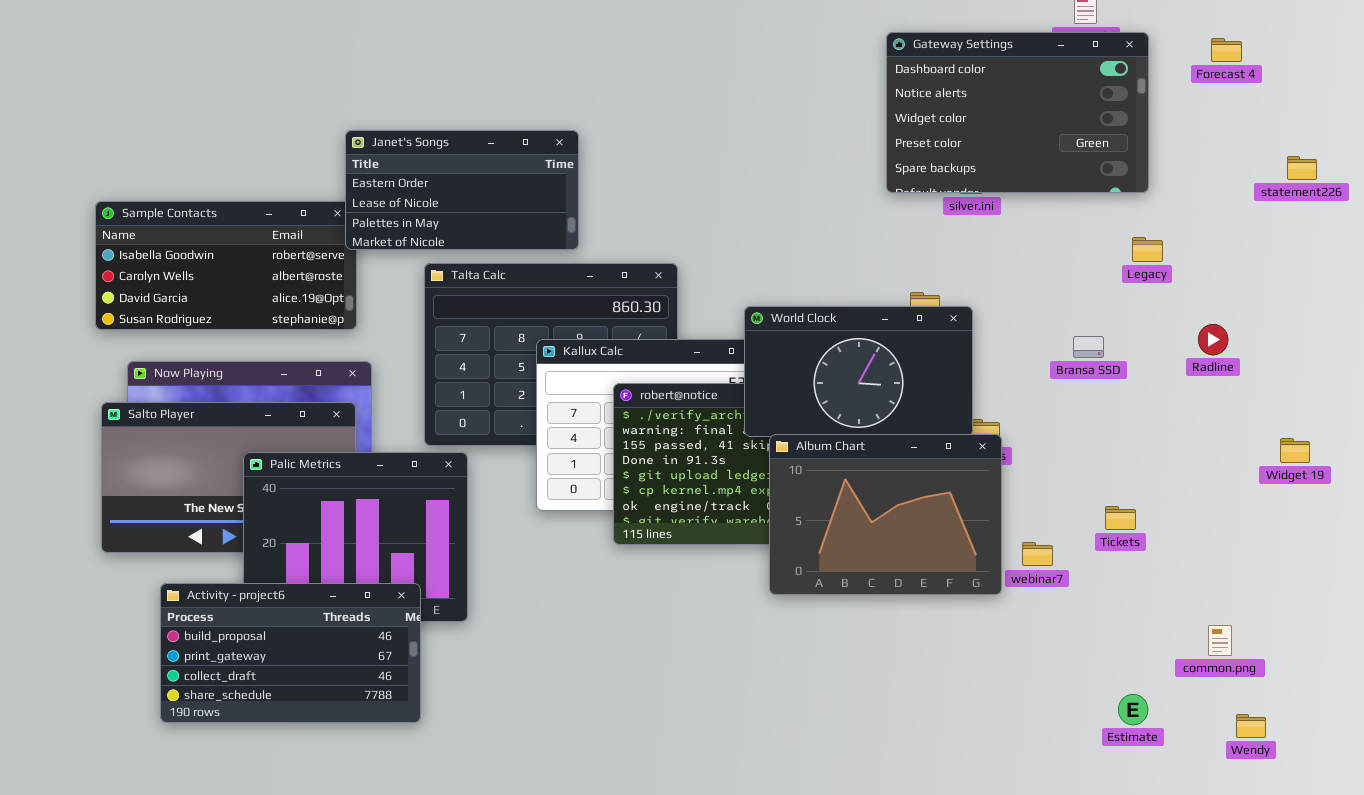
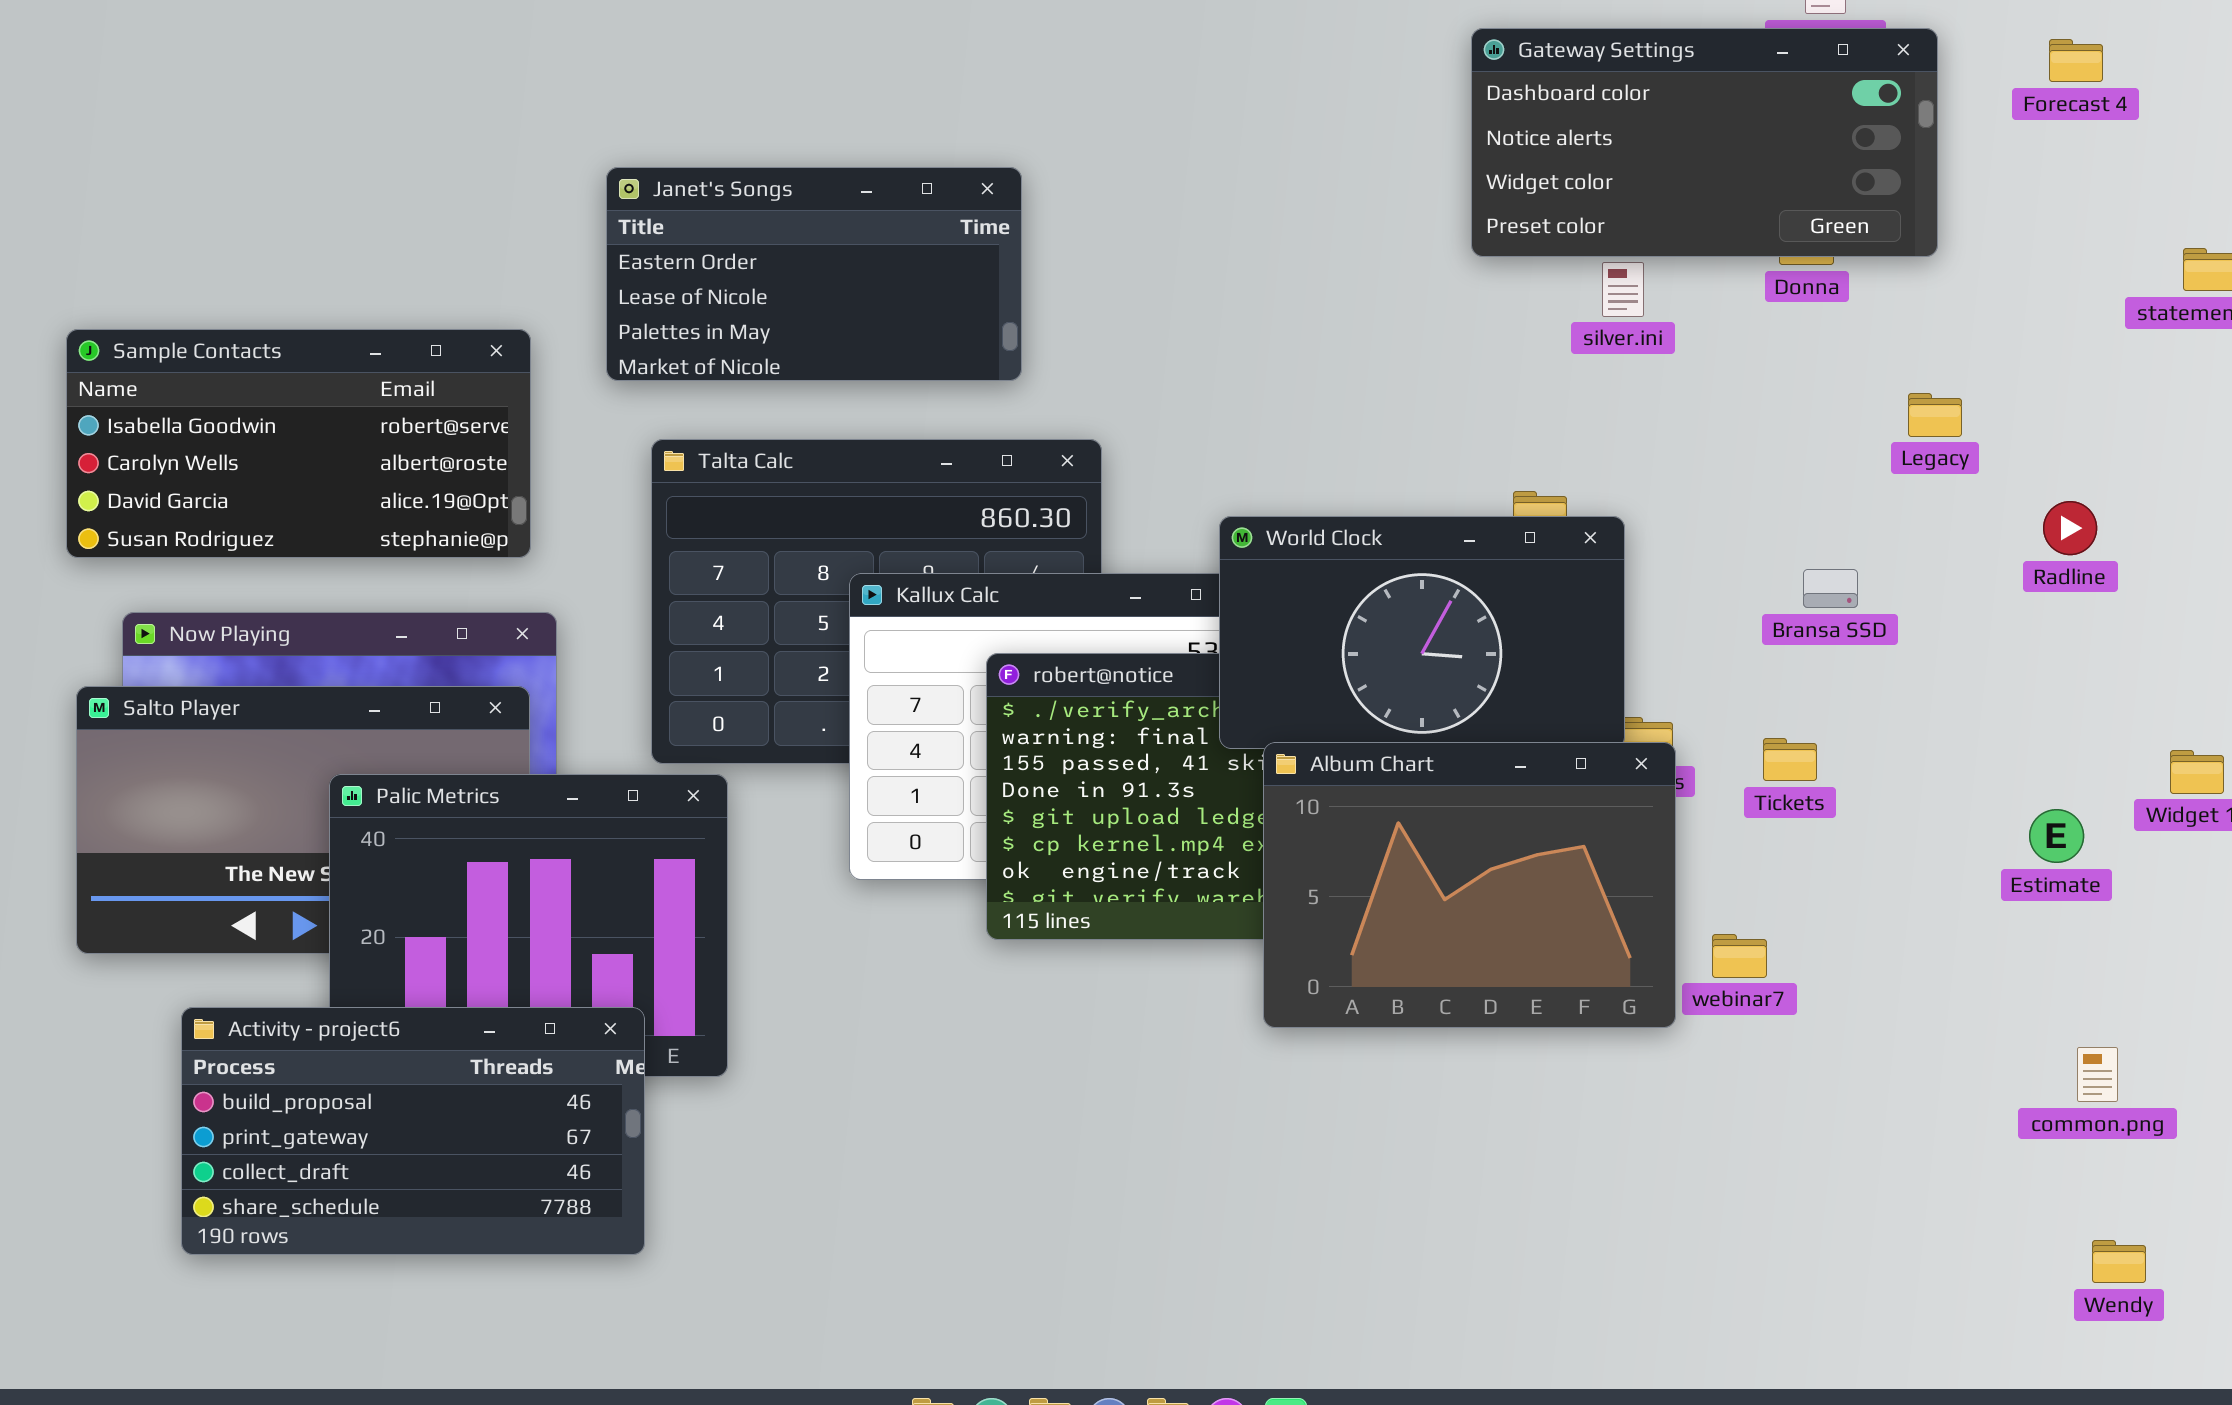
Gateway Settings: [886,32,1149,193] -> [1471,28,1938,257], resized
Janet's Songs: [345,130,579,250] -> [606,167,1022,381], moved
Radline: [1198,324,1228,355] -> [2043,501,2097,555], moved
Tickets: [1105,506,1136,530] -> [1763,738,1817,781], moved
common.png: [1208,625,1232,656] -> [2077,1047,2118,1102], moved
Estimate: [1118,694,1148,725] -> [2029,809,2084,863], moved

